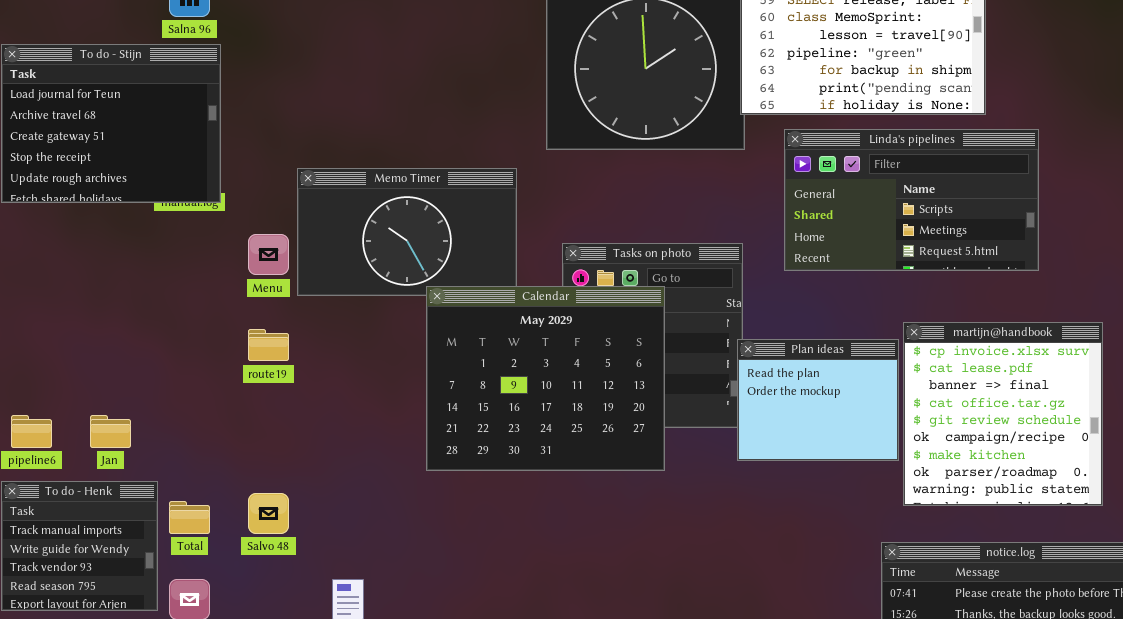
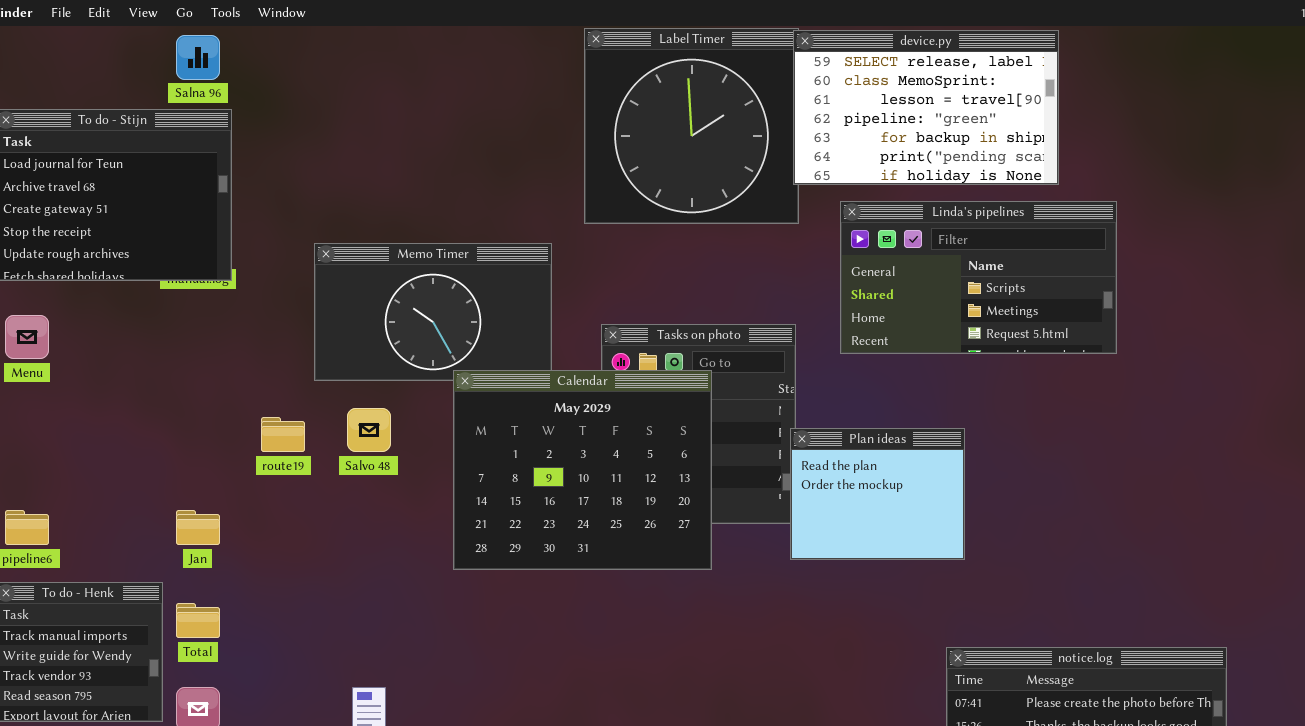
Menu: [248,234,289,275] -> [5,315,49,359], moved
martijn@handbook: [903,322,1103,506] -> none, closed
Jan: [90,415,131,448] -> [176,510,220,545], moved
Salvo 48: [248,493,289,534] -> [347,408,391,452], moved

